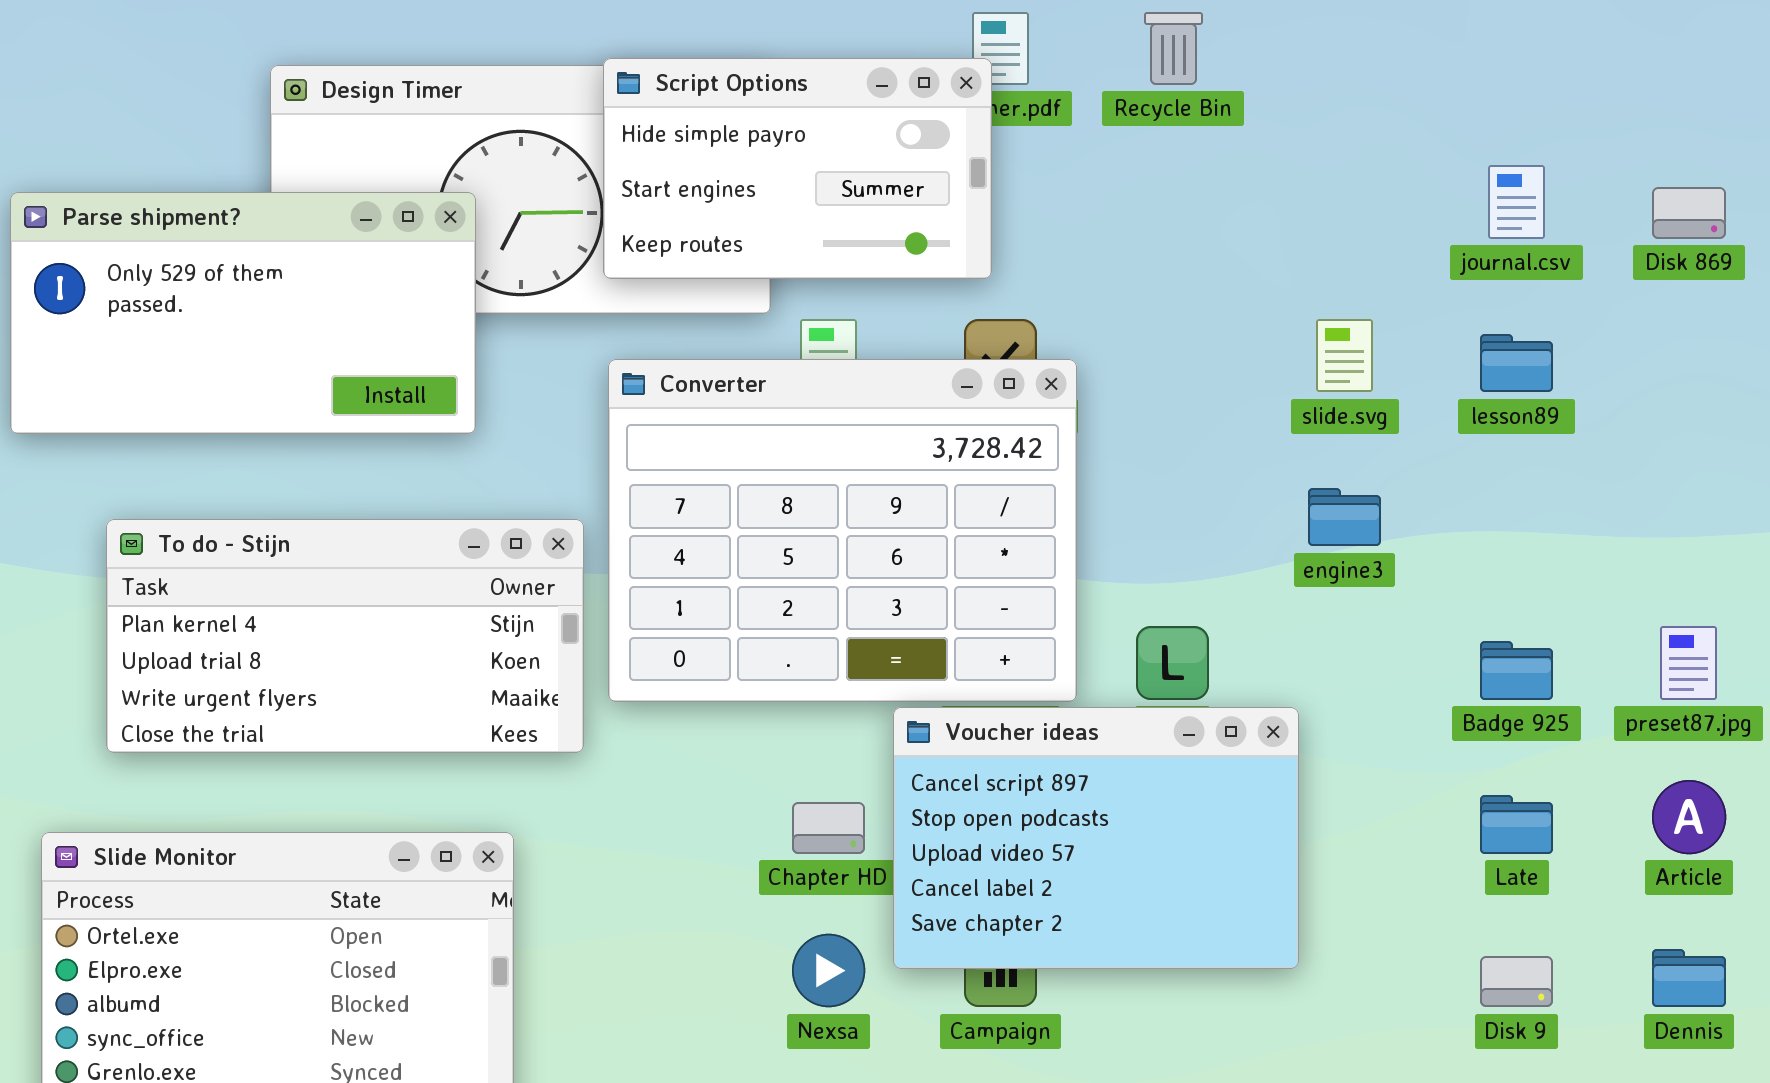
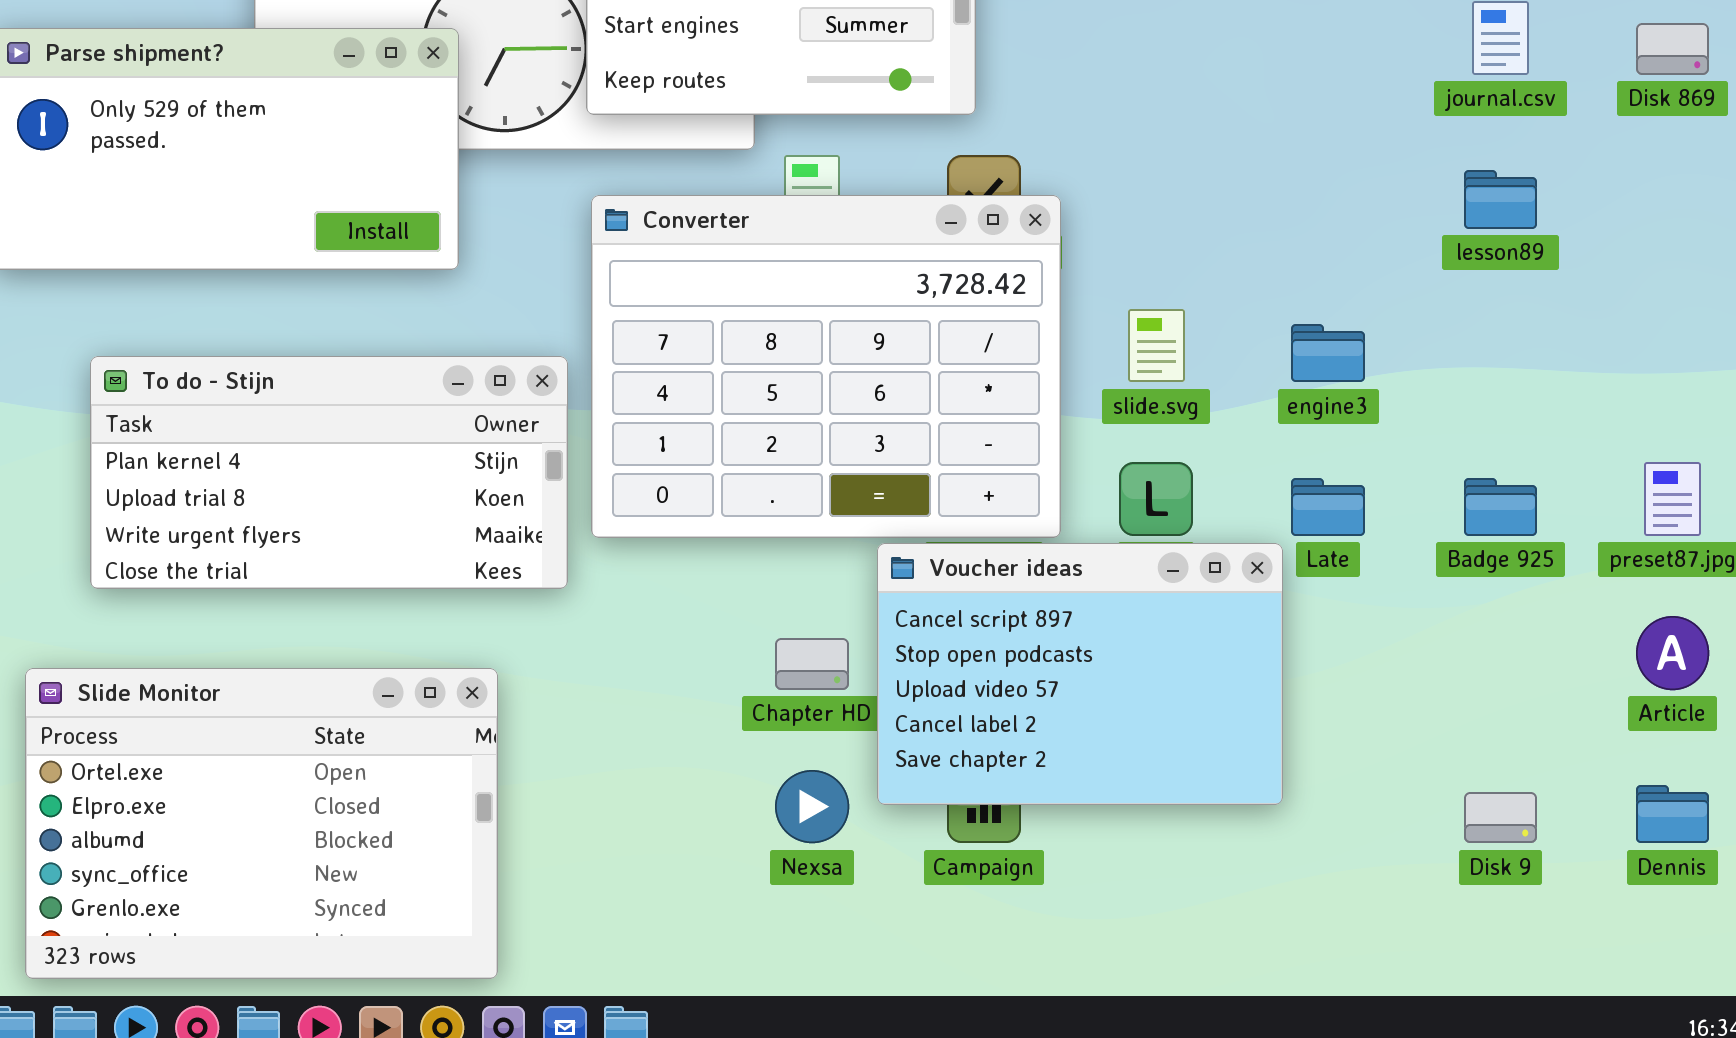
slide.svg: [1316,319,1373,392] -> [1128,309,1185,382], moved
Late: [1480,795,1553,854] -> [1291,478,1365,536], moved

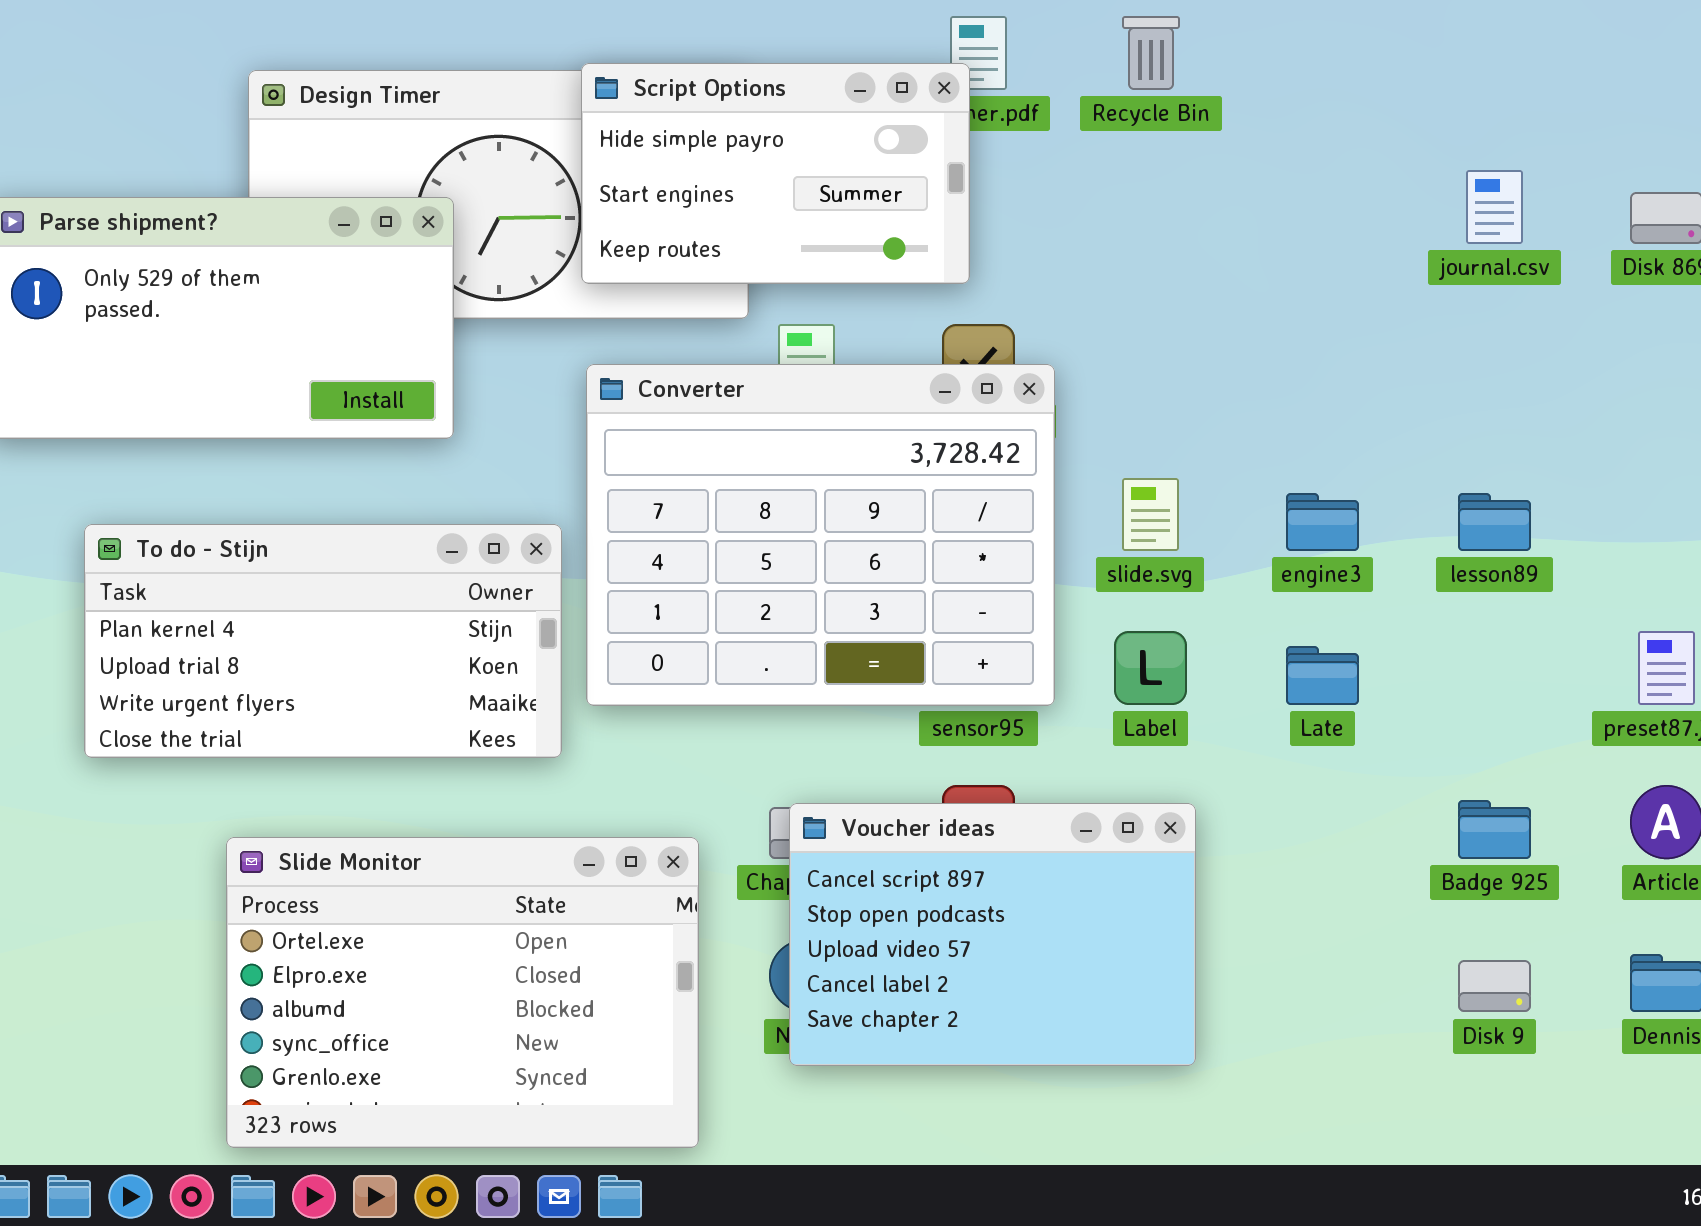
lesson89: [1464,170,1537,229] -> [1458,493,1531,551], moved
Badge 925: [1464,478,1537,536] -> [1458,800,1531,859], moved
Voucher ideas: [877,543,1283,805] -> [789,803,1196,1066], moved
Slide Monitor: [25,668,498,979] -> [226,837,699,1148], moved

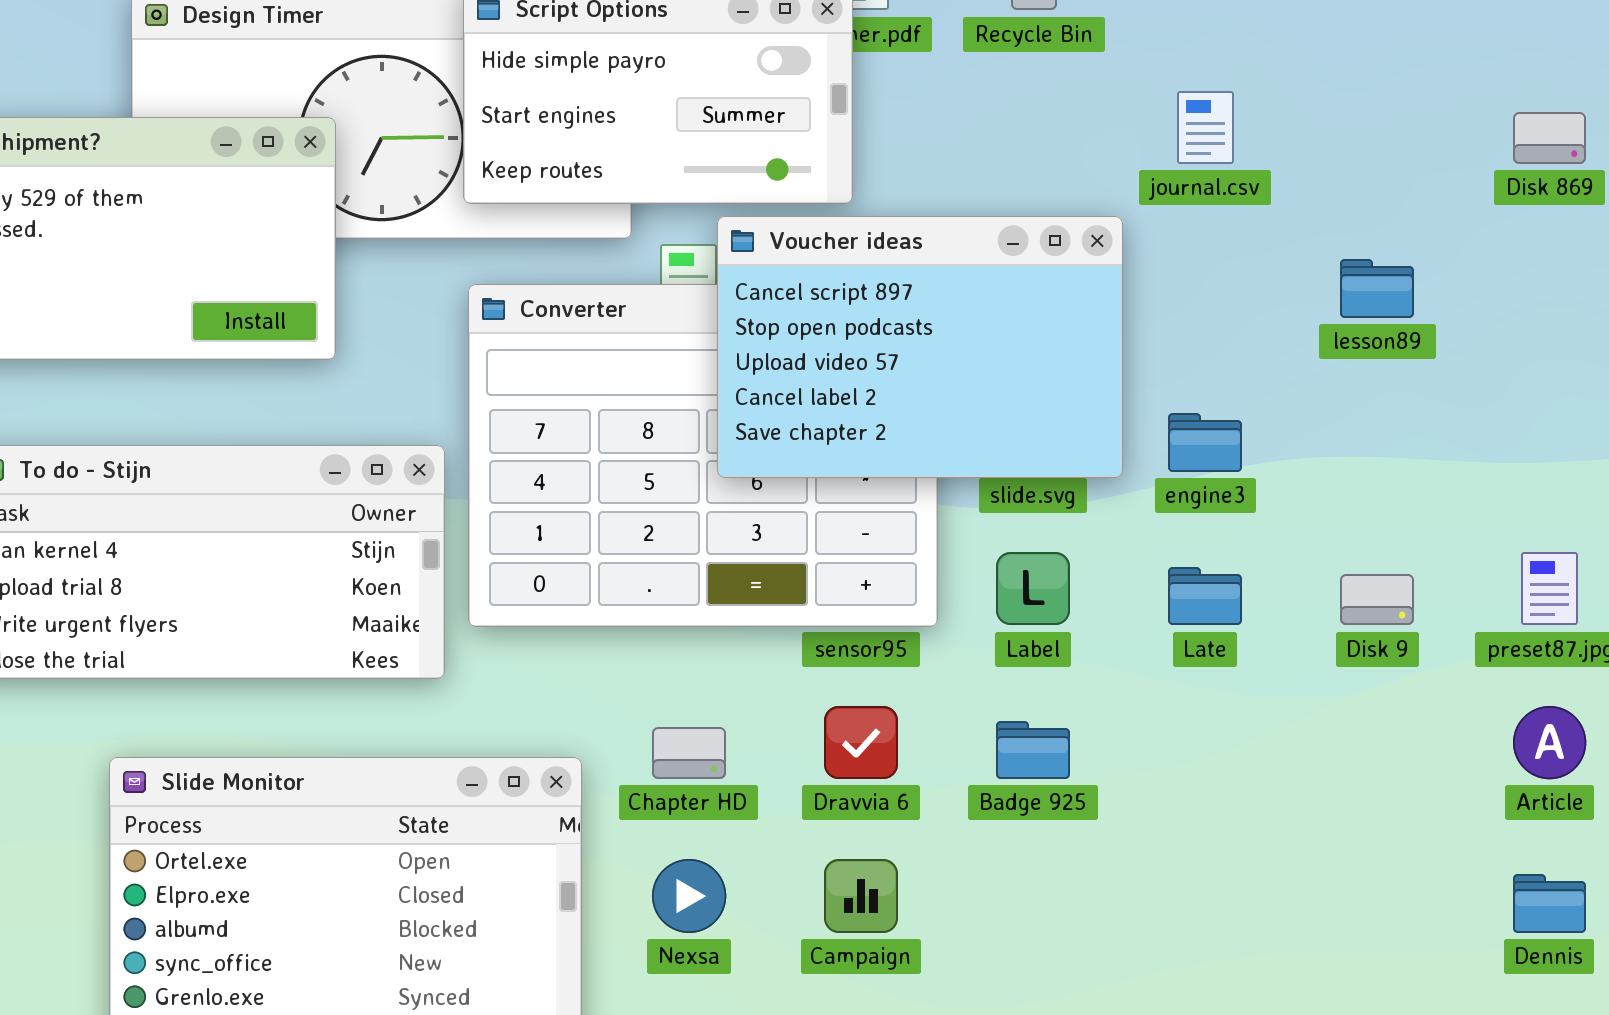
journal.csv: [1466,170,1523,244] -> [1177,91,1234,164], moved
lesson89: [1458,493,1531,551] -> [1340,259,1414,318], moved
Badge 925: [1458,800,1531,859] -> [996,721,1070,779], moved
Voucher ideas: [789,803,1196,1066] -> [717,216,1123,478], moved
Disk 9: [1458,960,1531,1012] -> [1340,574,1414,625], moved

